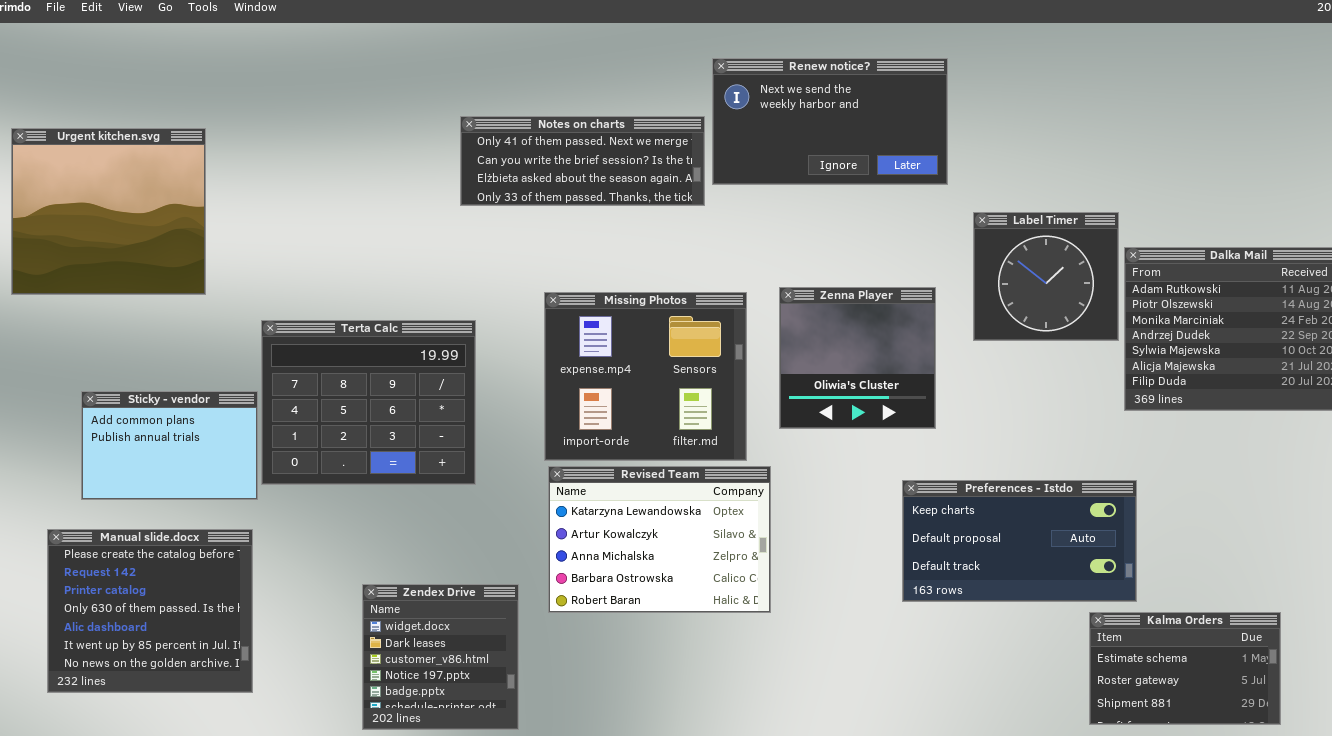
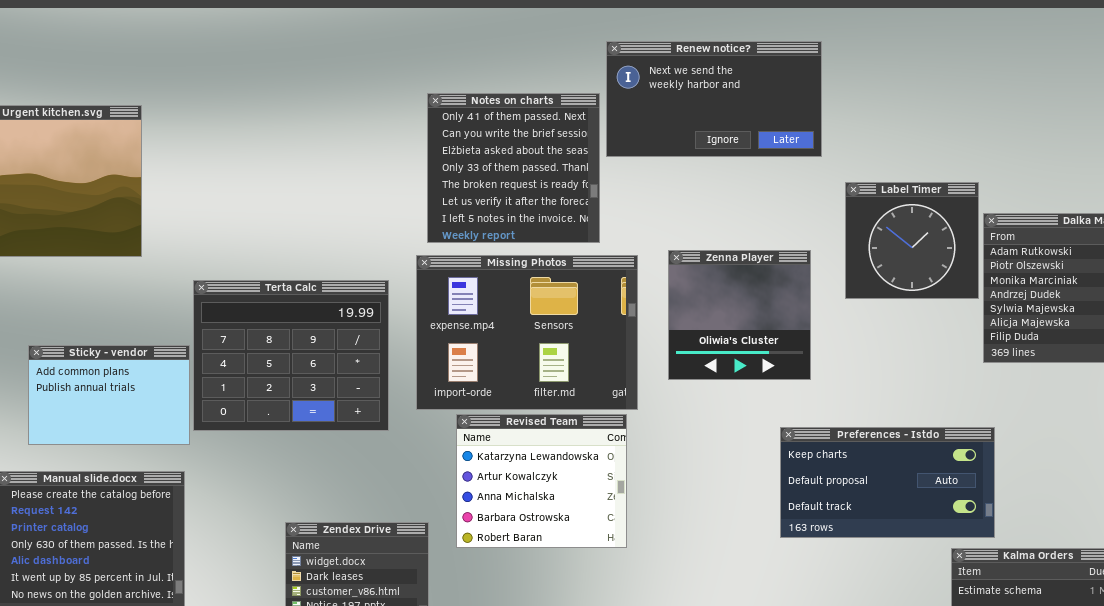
Notes on charts: [460,116,705,206] -> [427,93,600,243], resized
Missing Photos: [544,292,747,461] -> [416,255,638,410], resized
Revised Team: [548,466,771,613] -> [456,414,627,548], resized

